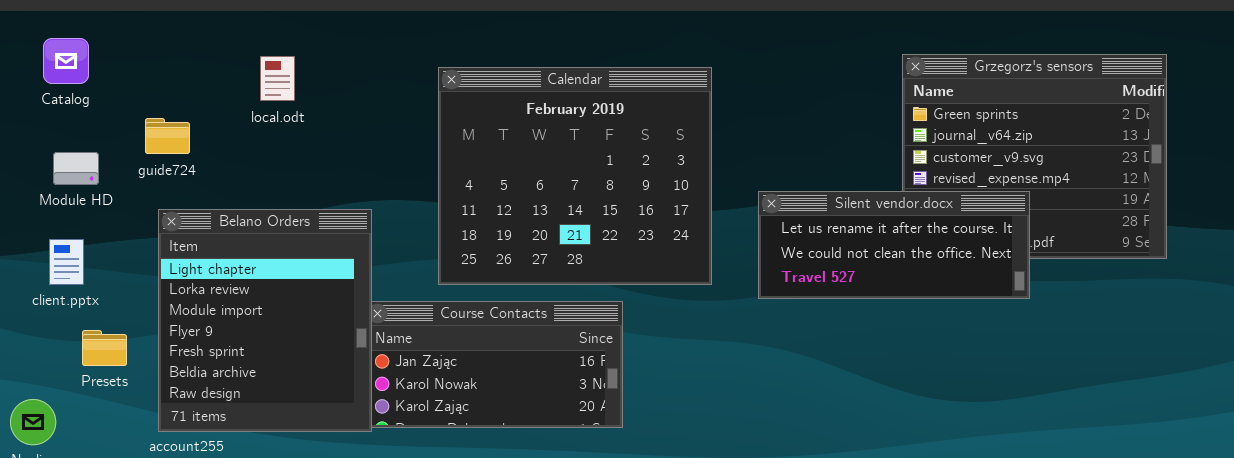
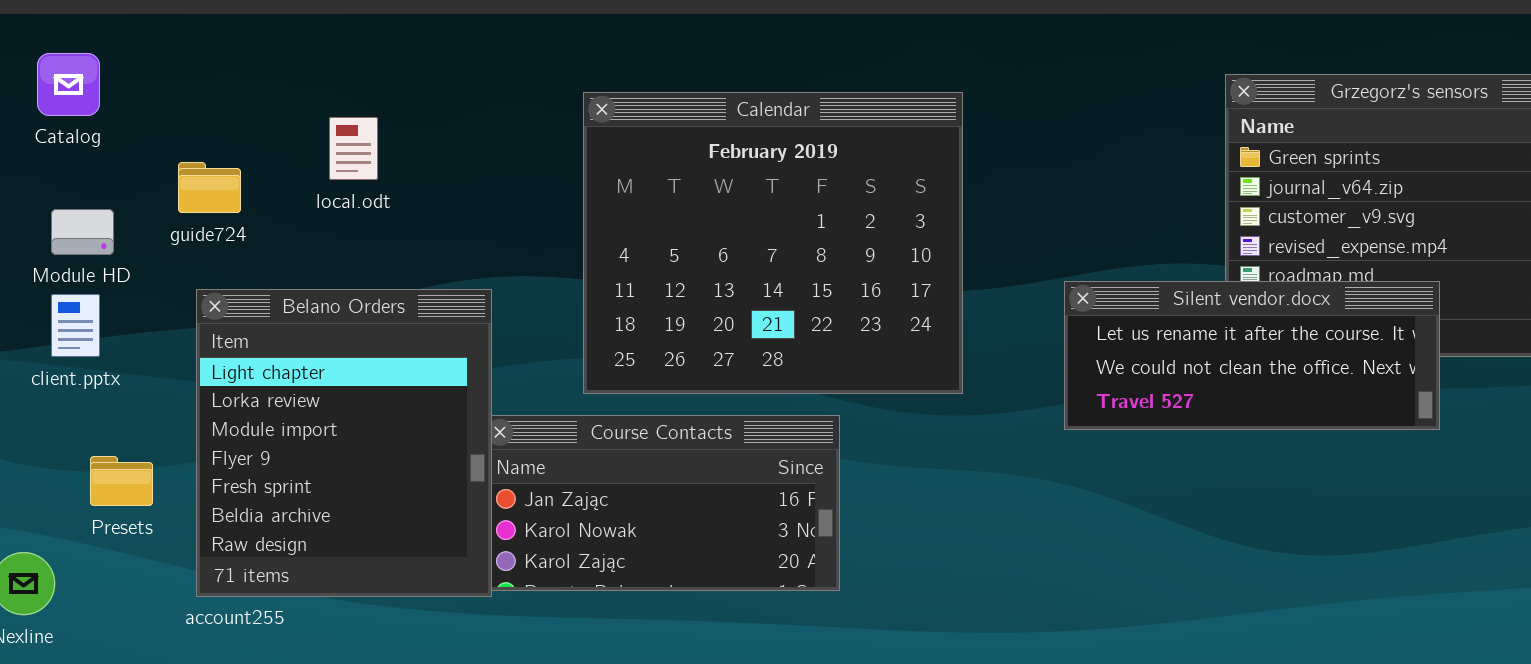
local.odt: [260,56,295,101] -> [329,117,378,180], moved
Silent vendor.docx: [758,191,1030,299] -> [1064,281,1440,430], moved
client.pptx: [49,239,84,285] -> [51,294,100,357], moved

